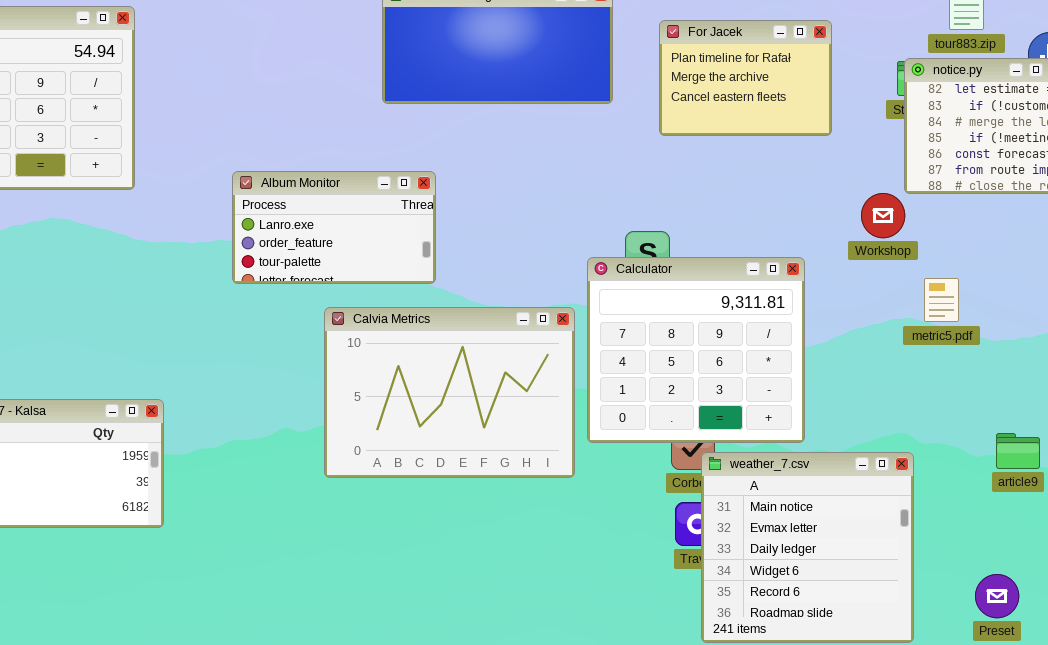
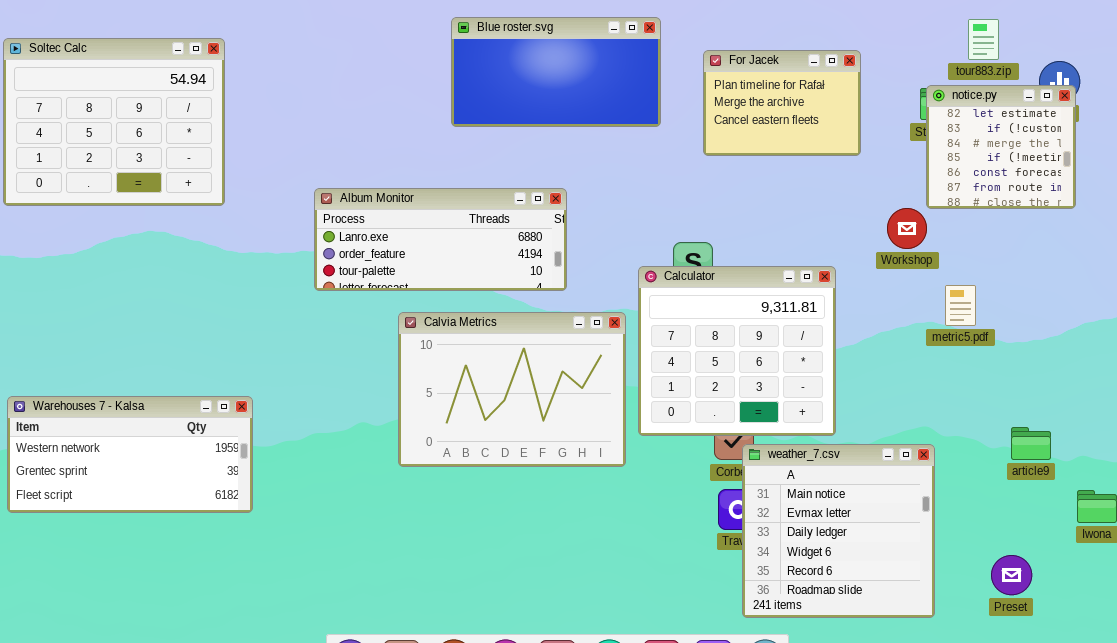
Album Monitor: [232,171,436,284] -> [314,188,567,291], resized

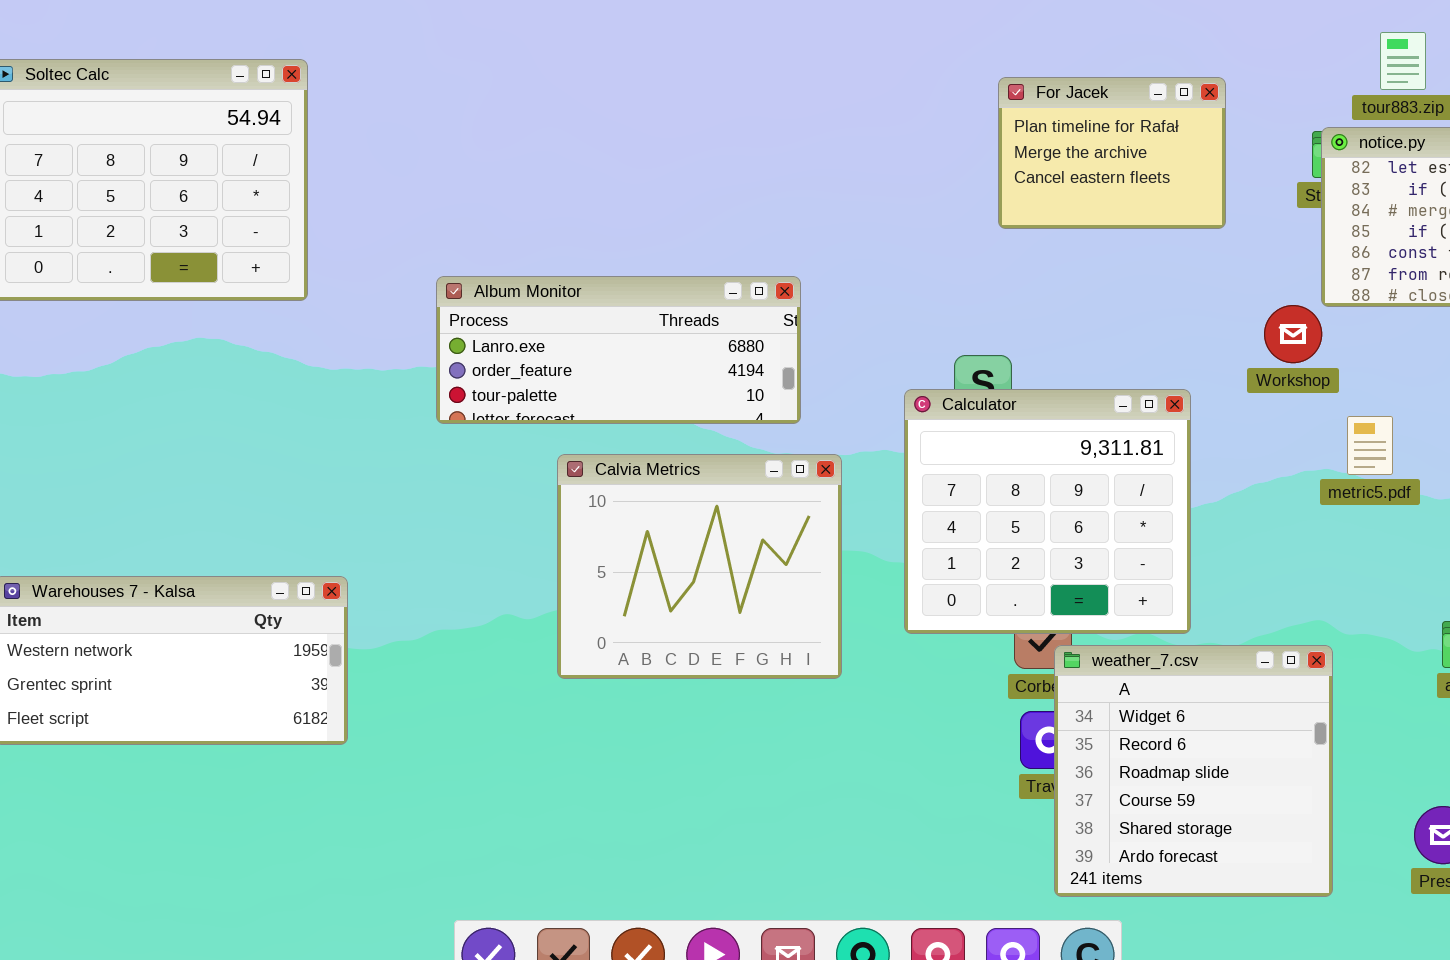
Blue roster.svg: [451,17,661,127] -> none, closed
Calvia Metrics: [398,312,626,467] -> [557,454,842,679], resized
weather_7.csv: [742,444,935,618] -> [1054,645,1333,897], scrolled down 3 rows

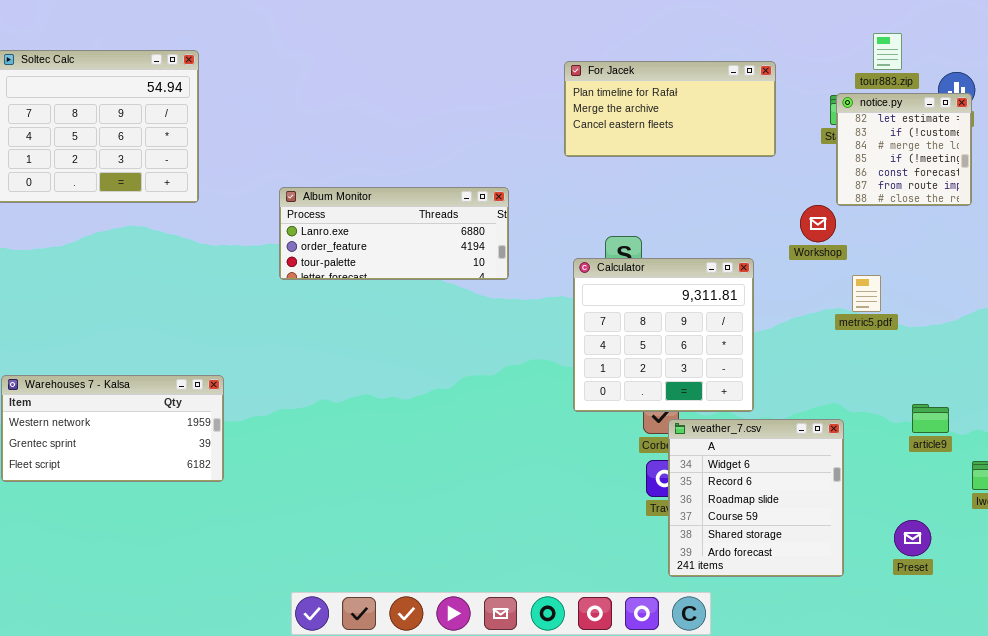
For Jacek: [998,77,1226,229] -> [564,61,776,157], resized
Calvia Metrics: [557,454,842,679] -> none, closed

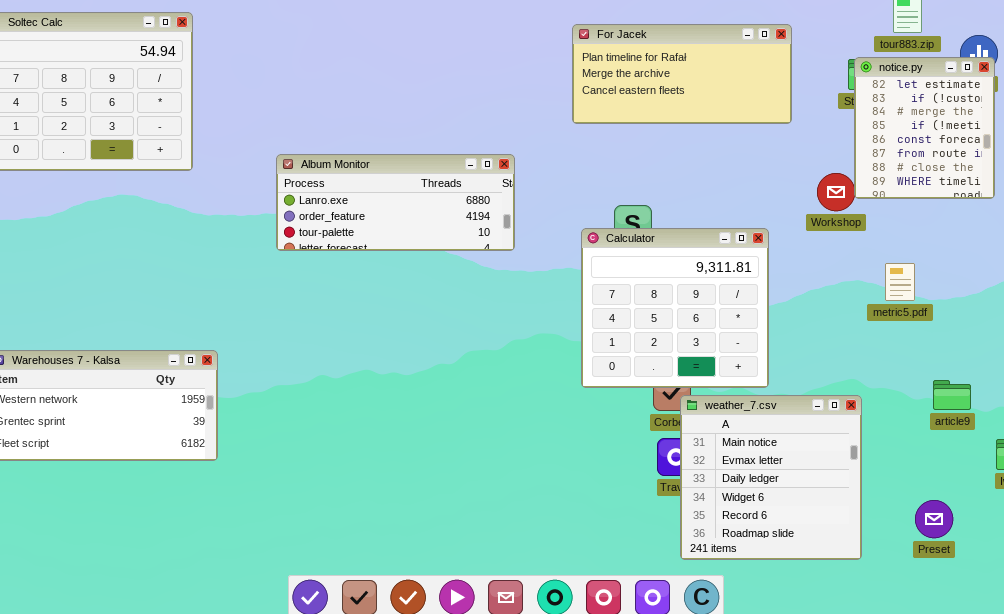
notice.py: [836,93,972,206] -> [854,57,995,199], resized
metric5.pdf: [852,275,881,312] -> [885,263,915,301], moved
weather_7.csv: [668,419,844,577] -> [680,395,862,560], scrolled up 3 rows

